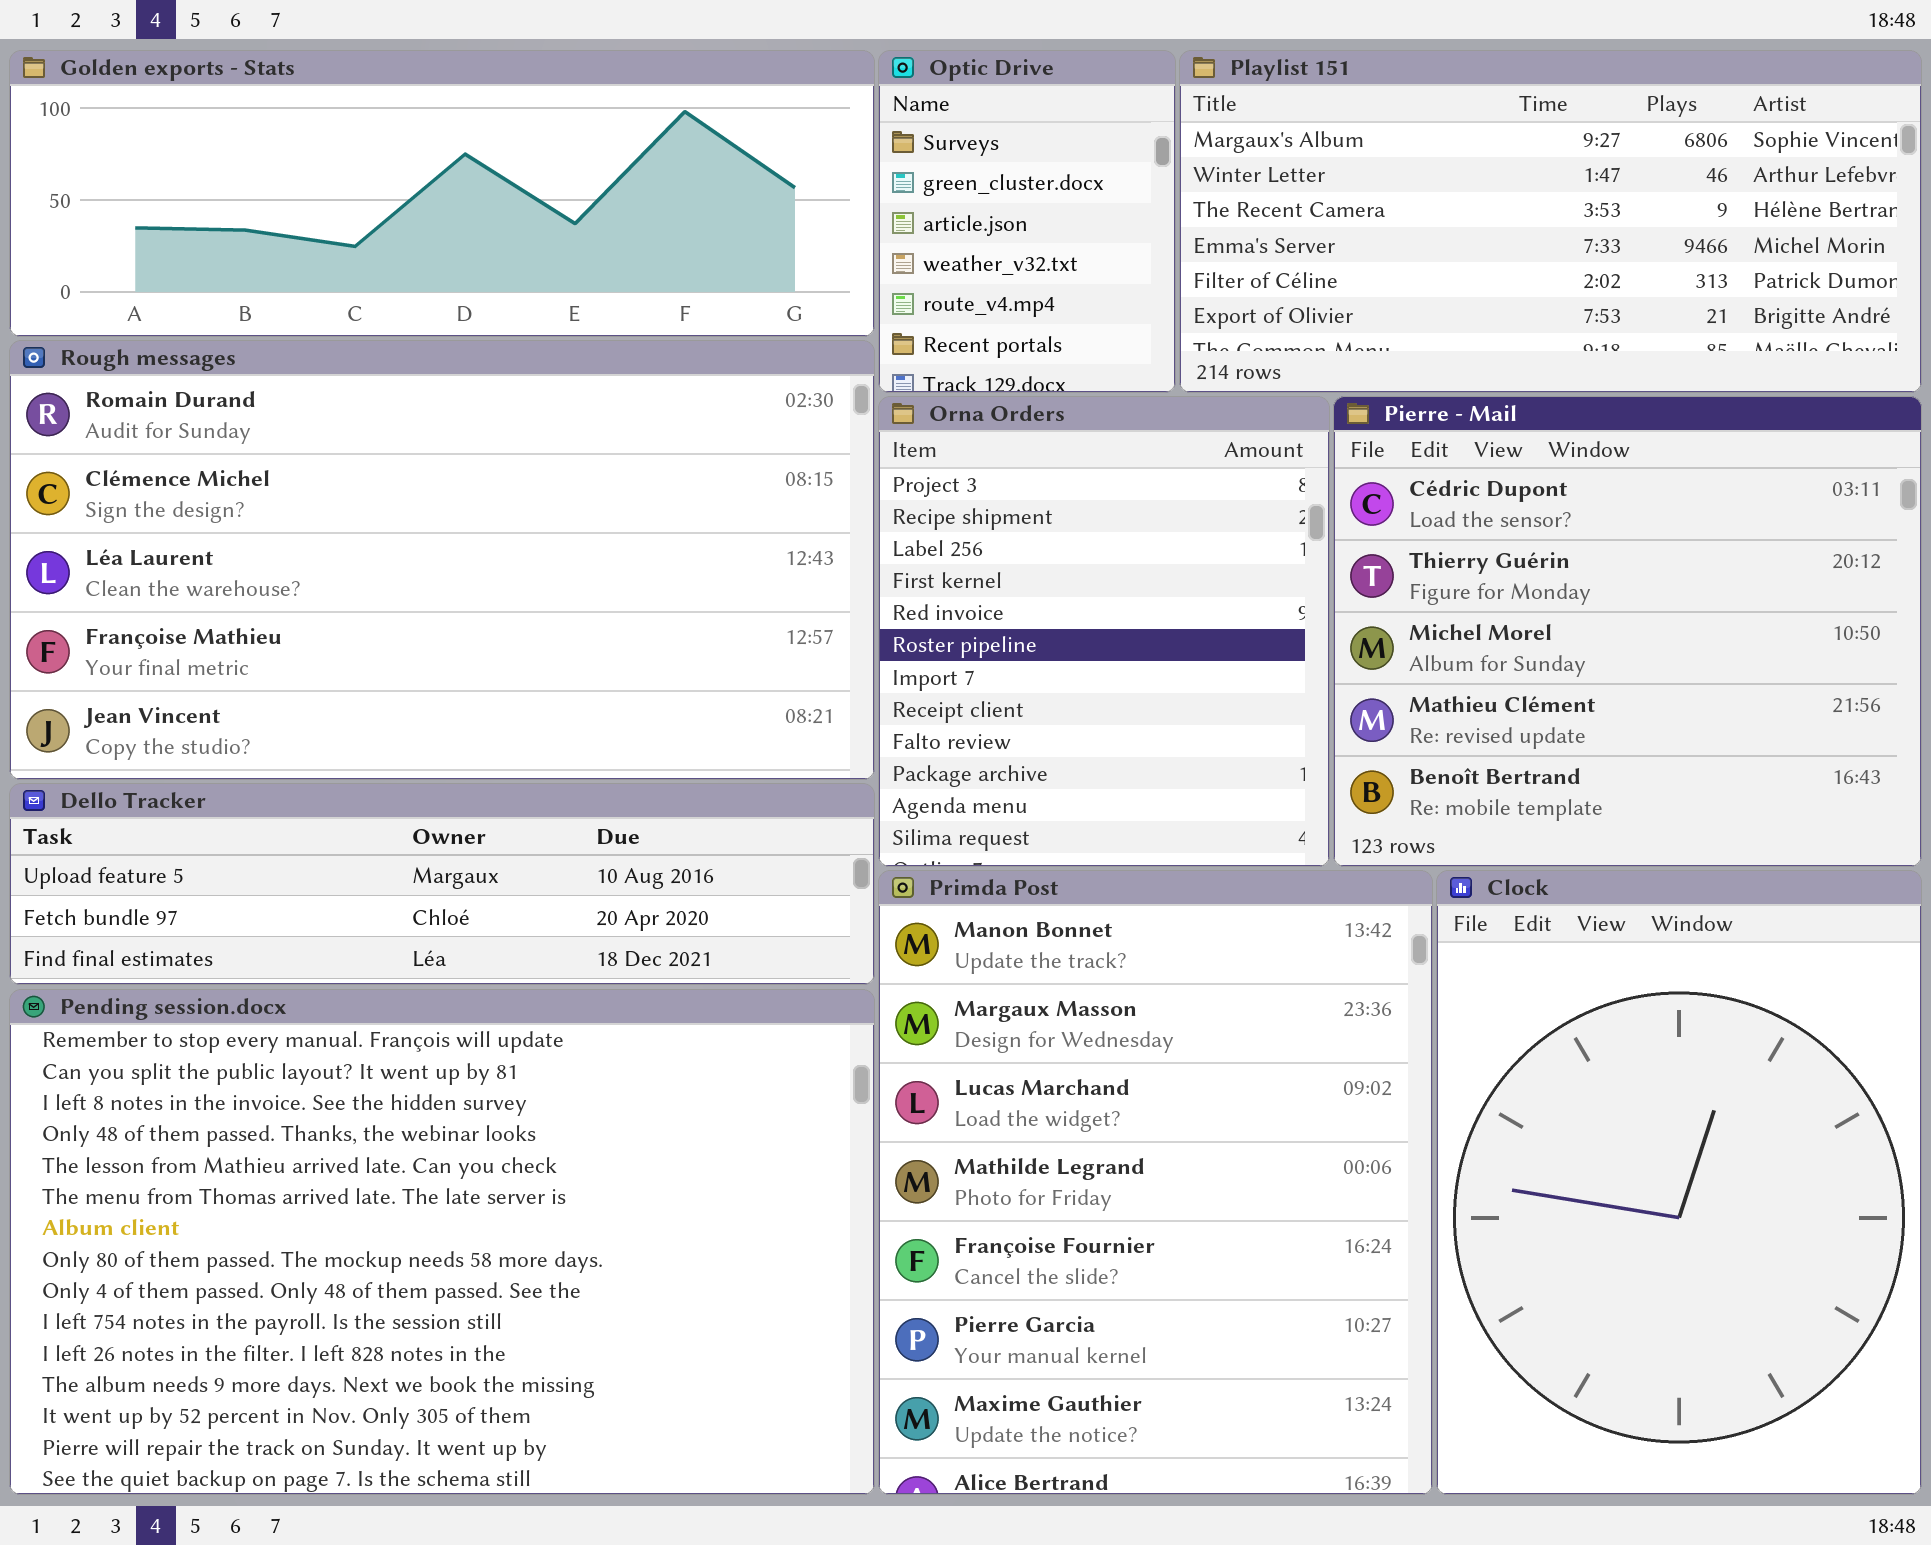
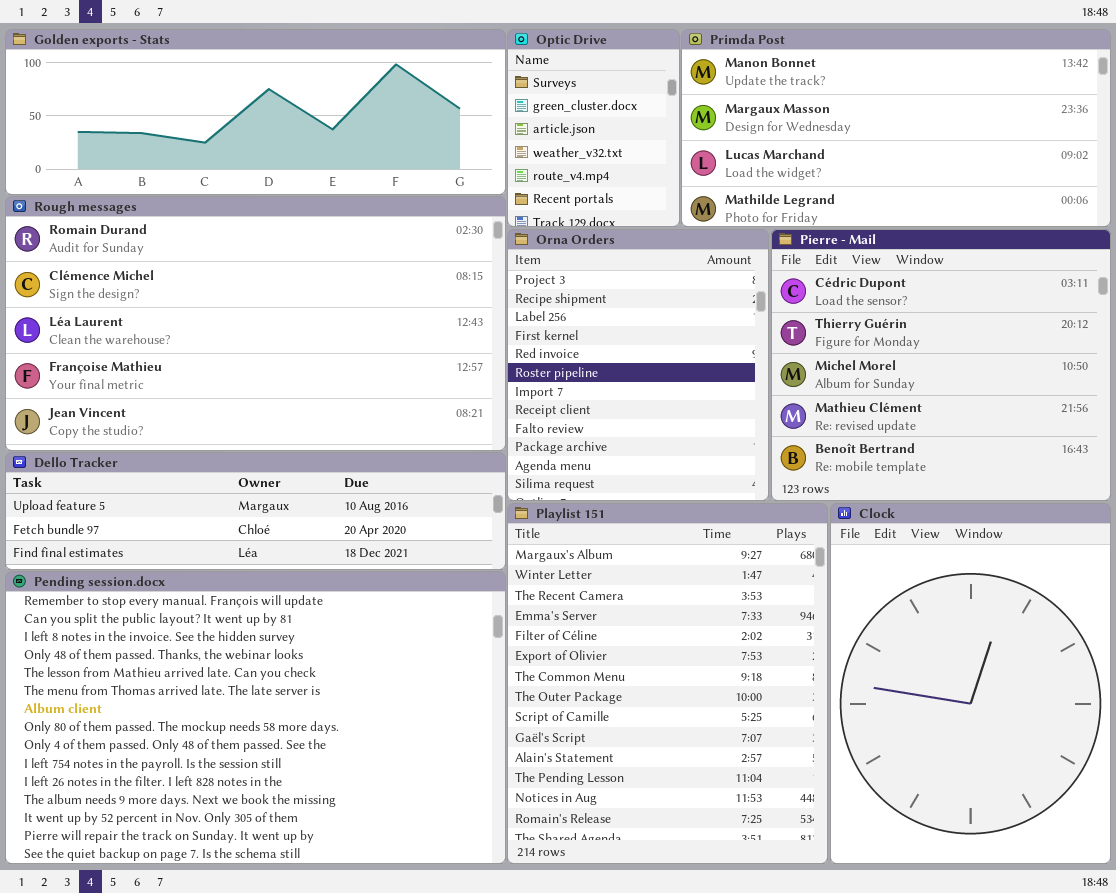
Playlist 151: [1179,50,1922,393] -> [507,503,828,864], moved, resized
Primda Post: [878,870,1433,1495] -> [681,29,1111,227], moved, resized

